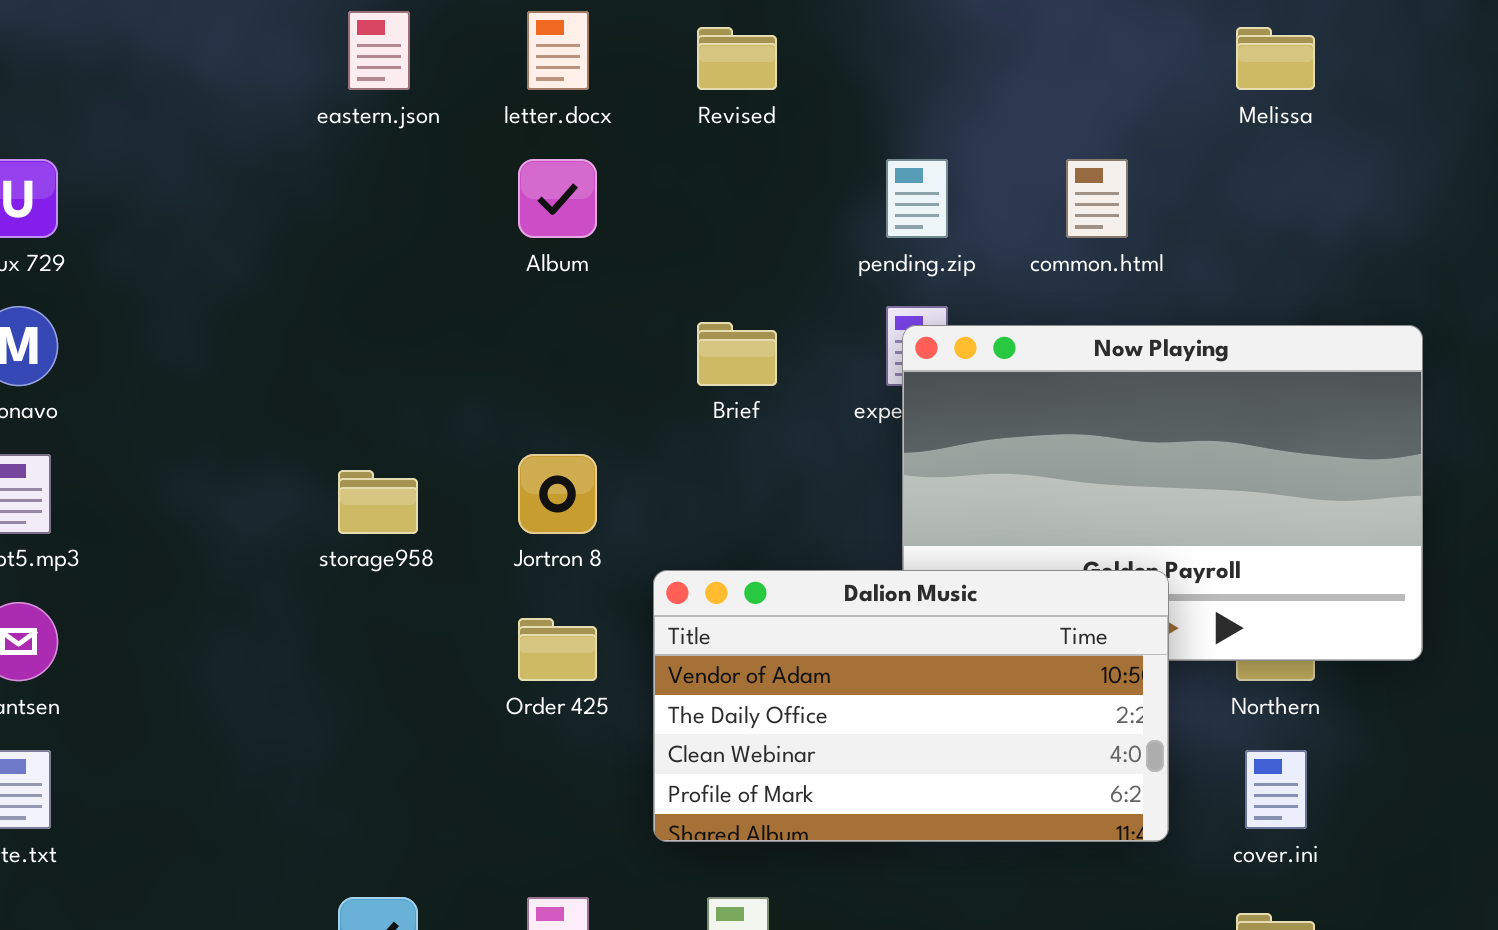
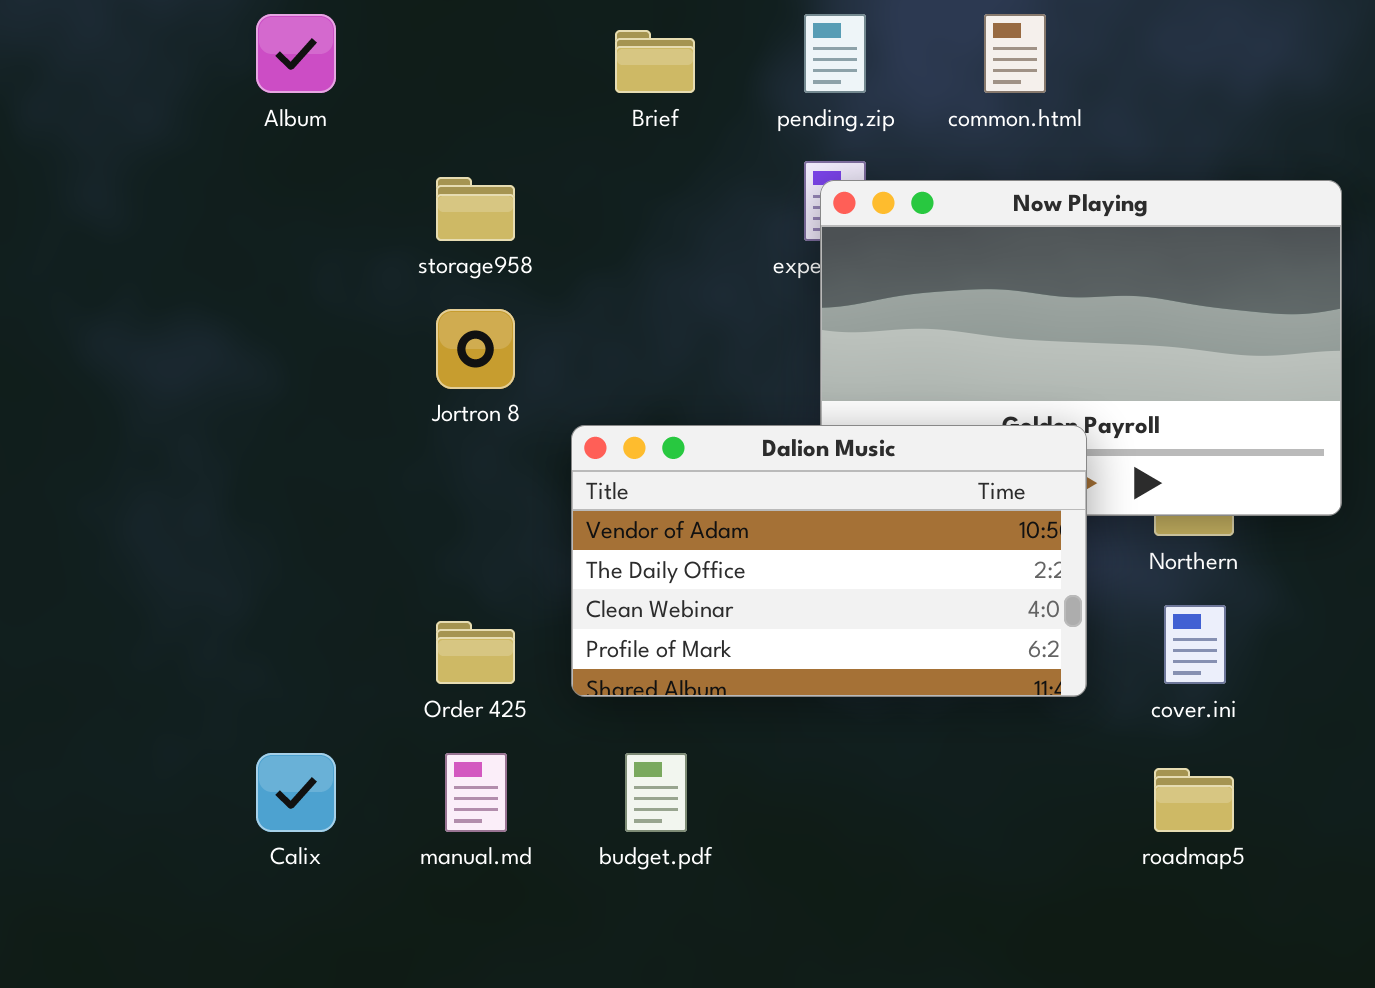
Album: [518,159,597,238] -> [256,14,336,93], moved
Brief: [697,322,777,386] -> [615,30,695,93], moved
storage958: [338,470,418,534] -> [436,177,515,241], moved
Order 425: [518,618,597,681] -> [436,621,515,684], moved

